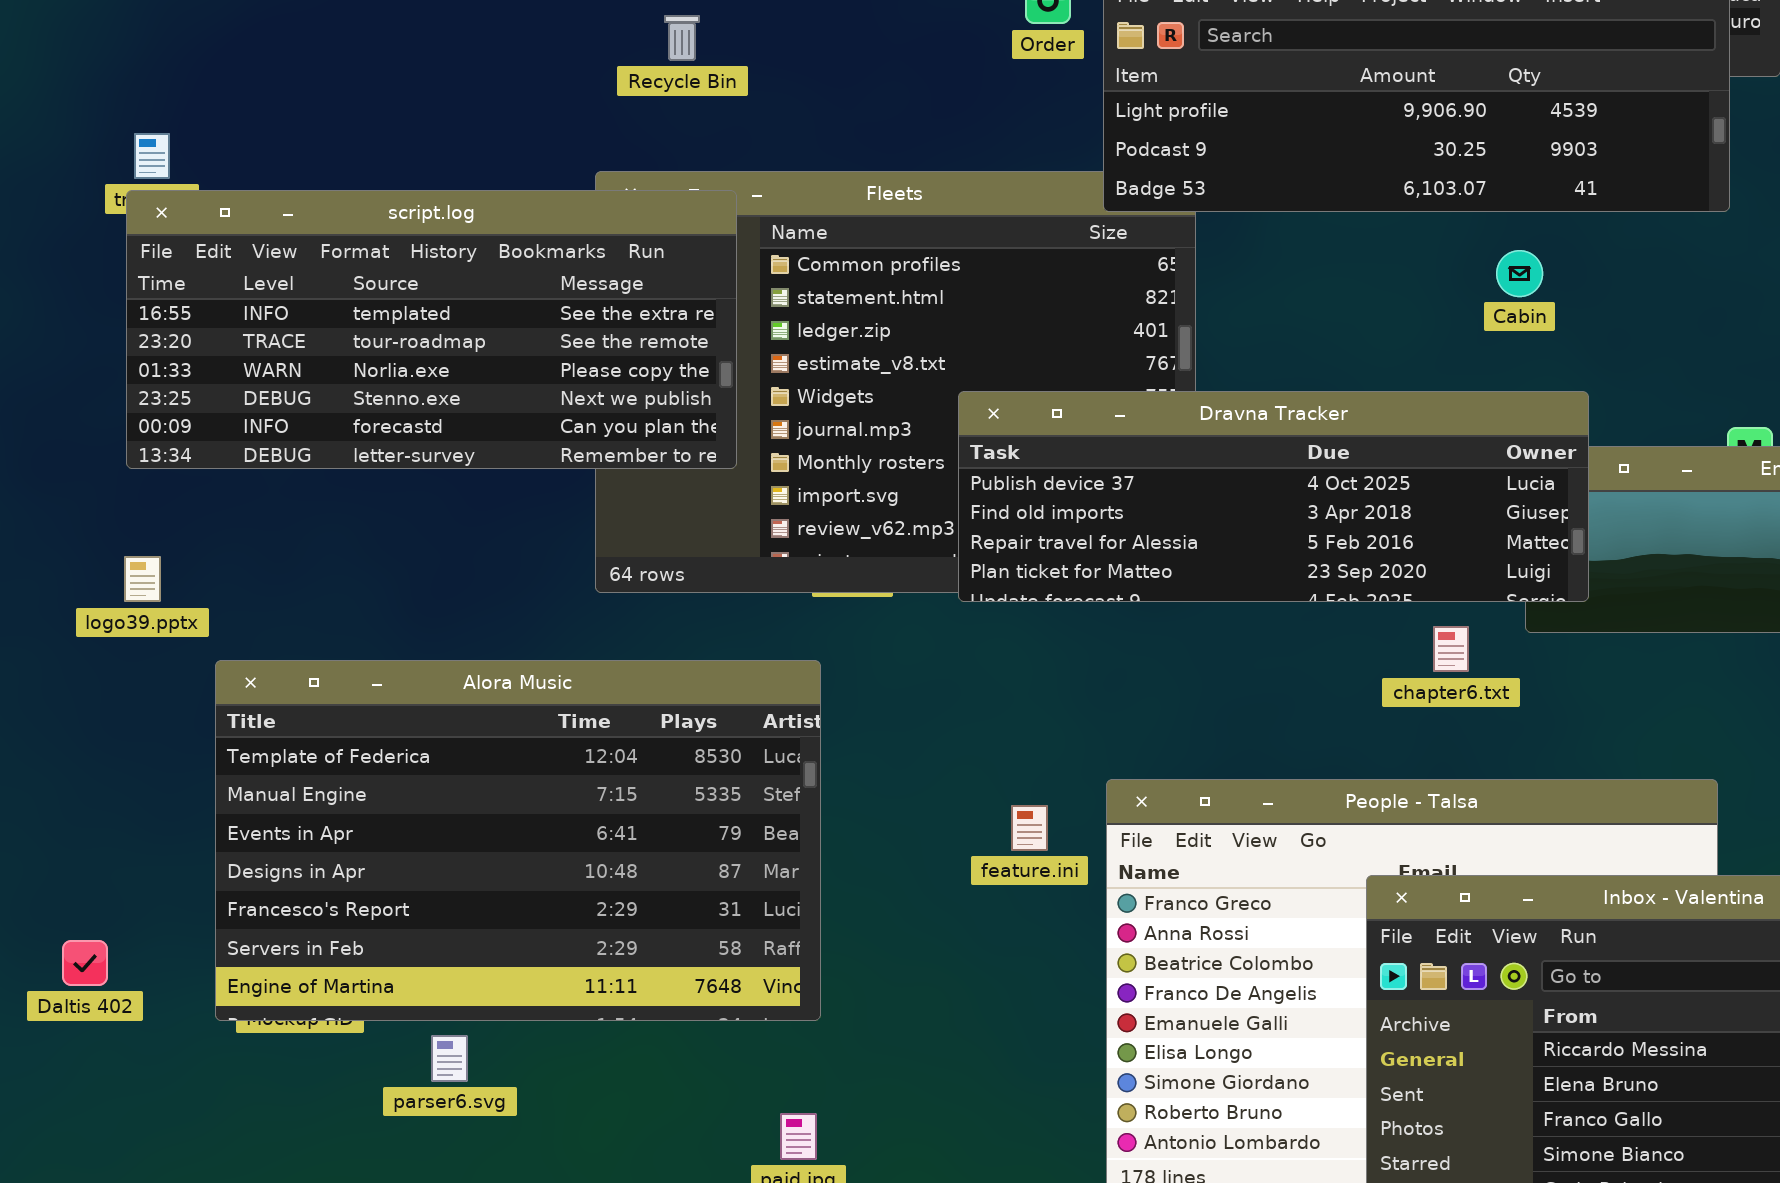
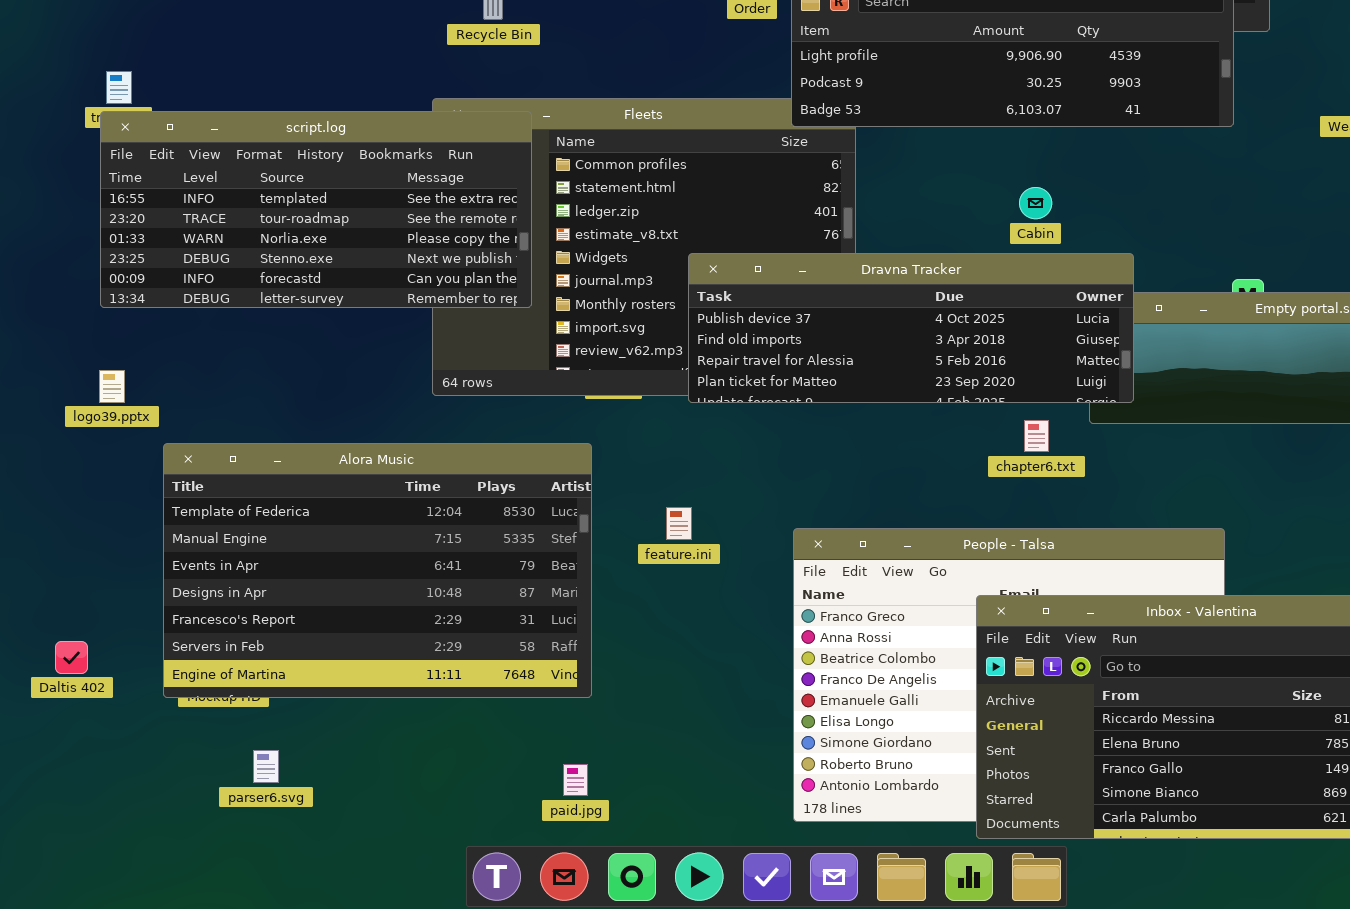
Cabin: [1496,250,1543,297] -> [1019,187,1052,219], moved
feature.ini: [1011,805,1048,851] -> [666,507,692,540], moved
parser6.svg: [431,1035,468,1082] -> [253,750,279,783], moved

